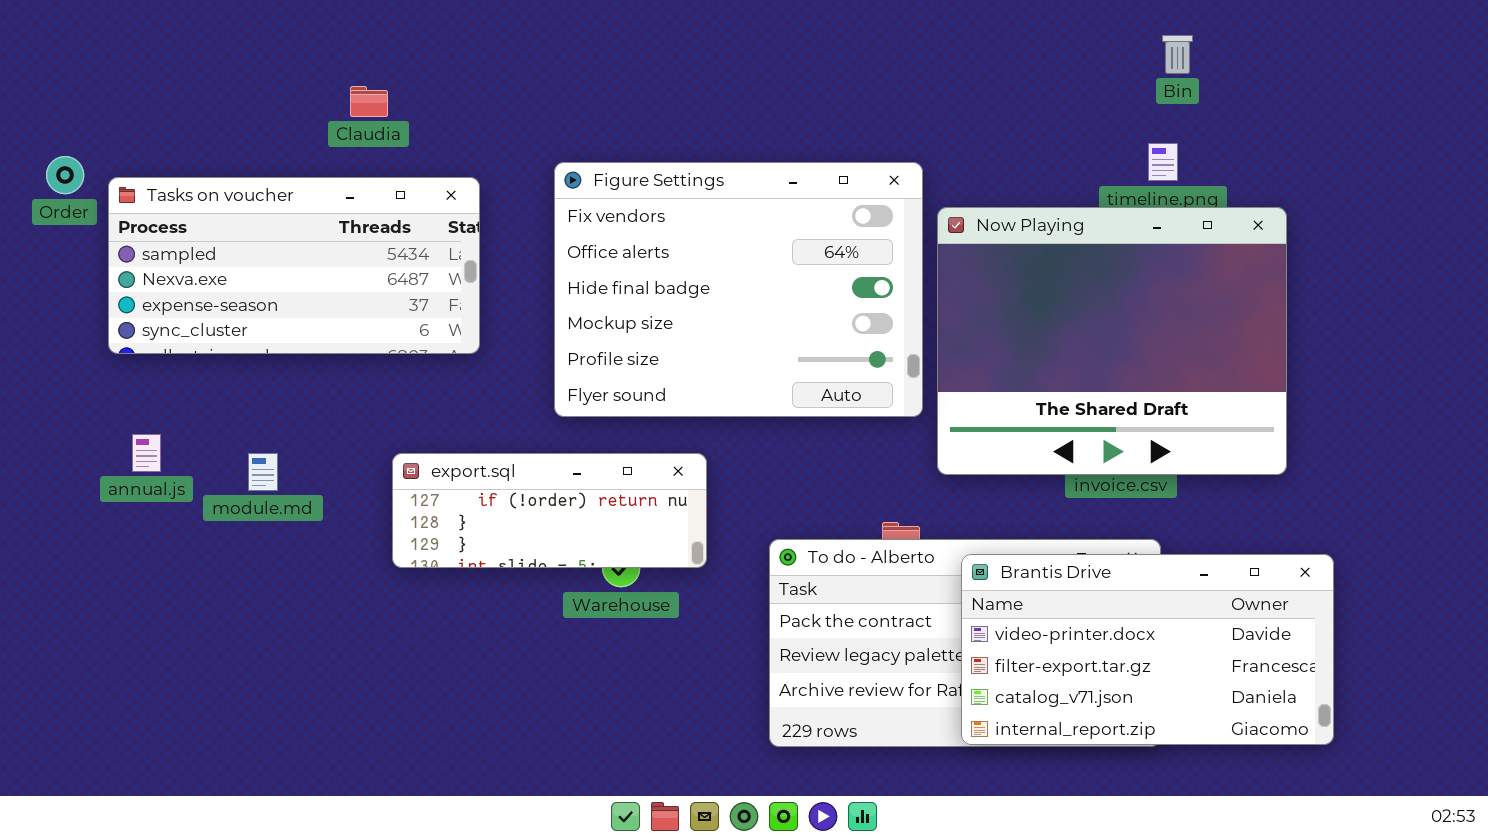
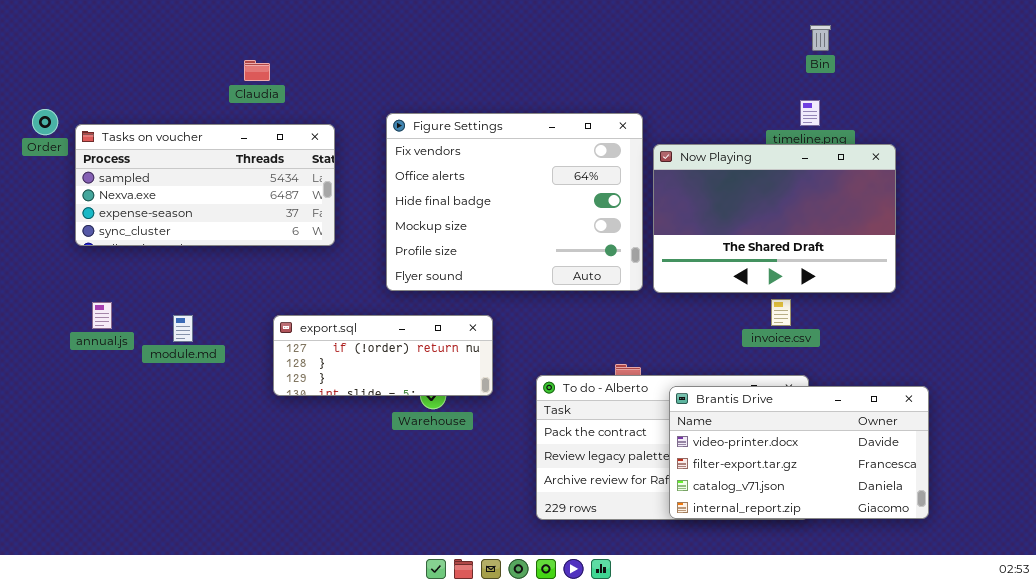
Now Playing: [937,207,1287,475] -> [653,144,896,293], resized

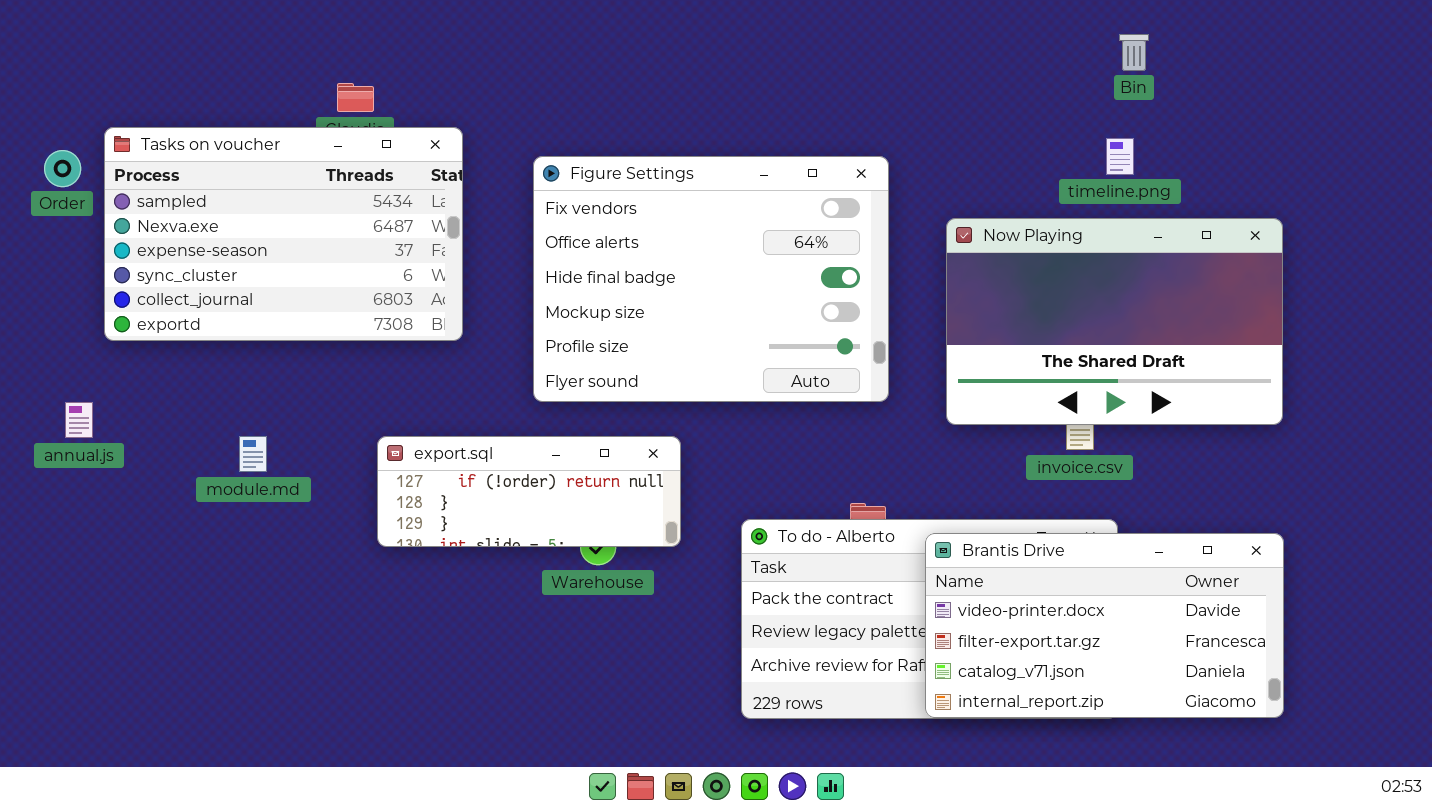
Tasks on voucher: [75,124,335,246] -> [104,127,463,341], resized
Now Playing: [653,144,896,293] -> [946,218,1283,425], moved
annual.js: [92,302,112,329] -> [65,402,93,438], moved

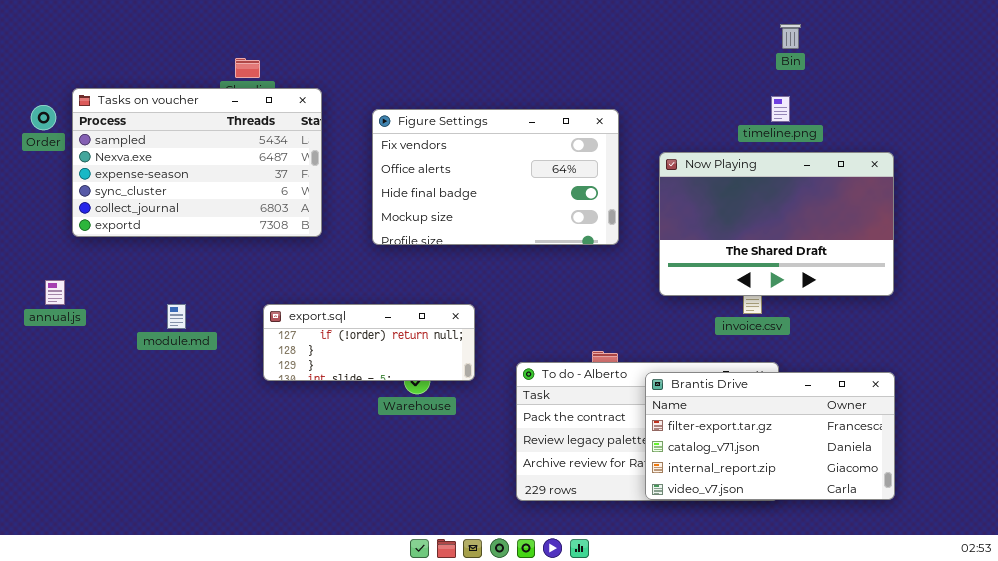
Figure Settings: [533,156,889,402] -> [372,109,619,245], resized
Brantis Drive: [925,533,1284,718] -> [645,372,895,500], scrolled down 1 row

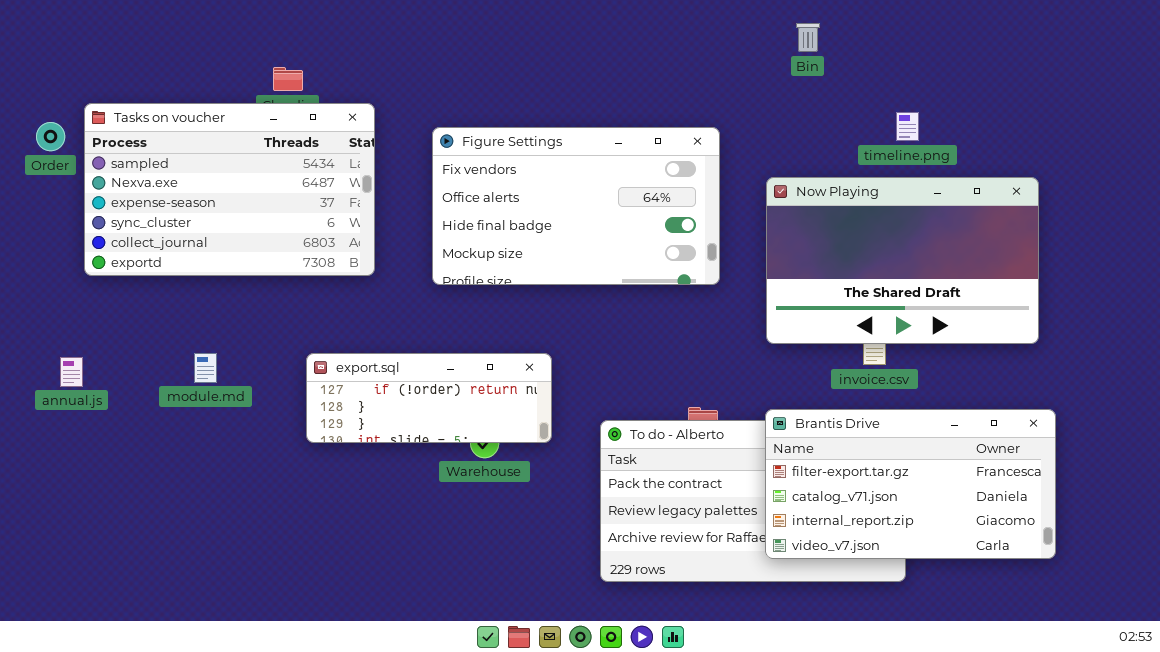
Bin: [780,24,801,49] -> [796,23,820,52], moved
annual.js: [45,280,65,305] -> [60,357,83,387], moved
Brantis Drive: [645,372,895,500] -> [765,409,1056,559], moved

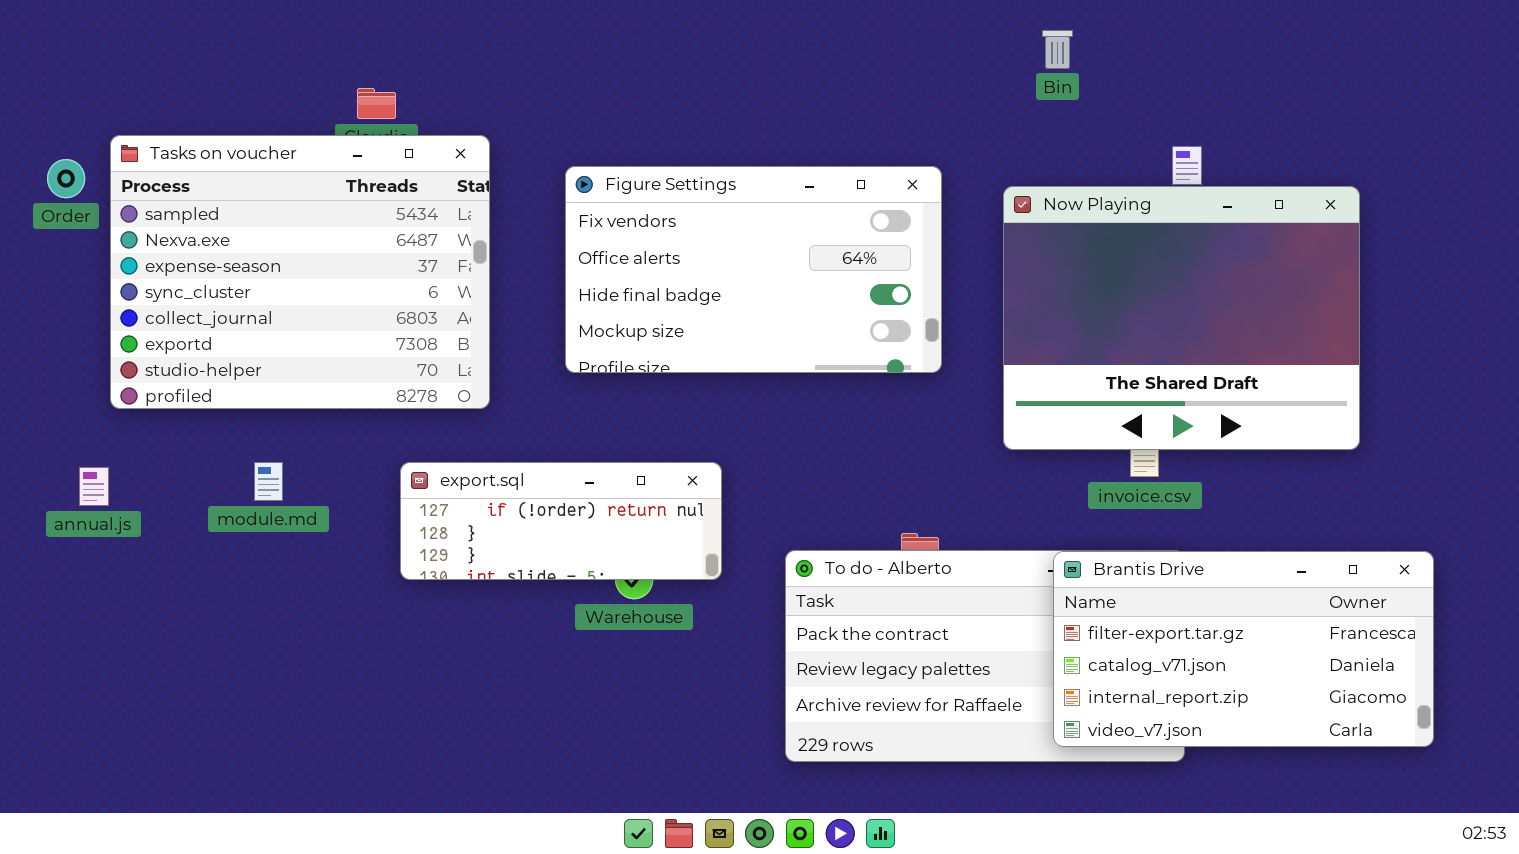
Tasks on voucher: [84,103,375,276] -> [110,135,490,409], resized
Now Playing: [766,177,1039,344] -> [1003,186,1360,450], resized
Brantis Drive: [765,409,1056,559] -> [1053,551,1434,747], moved

